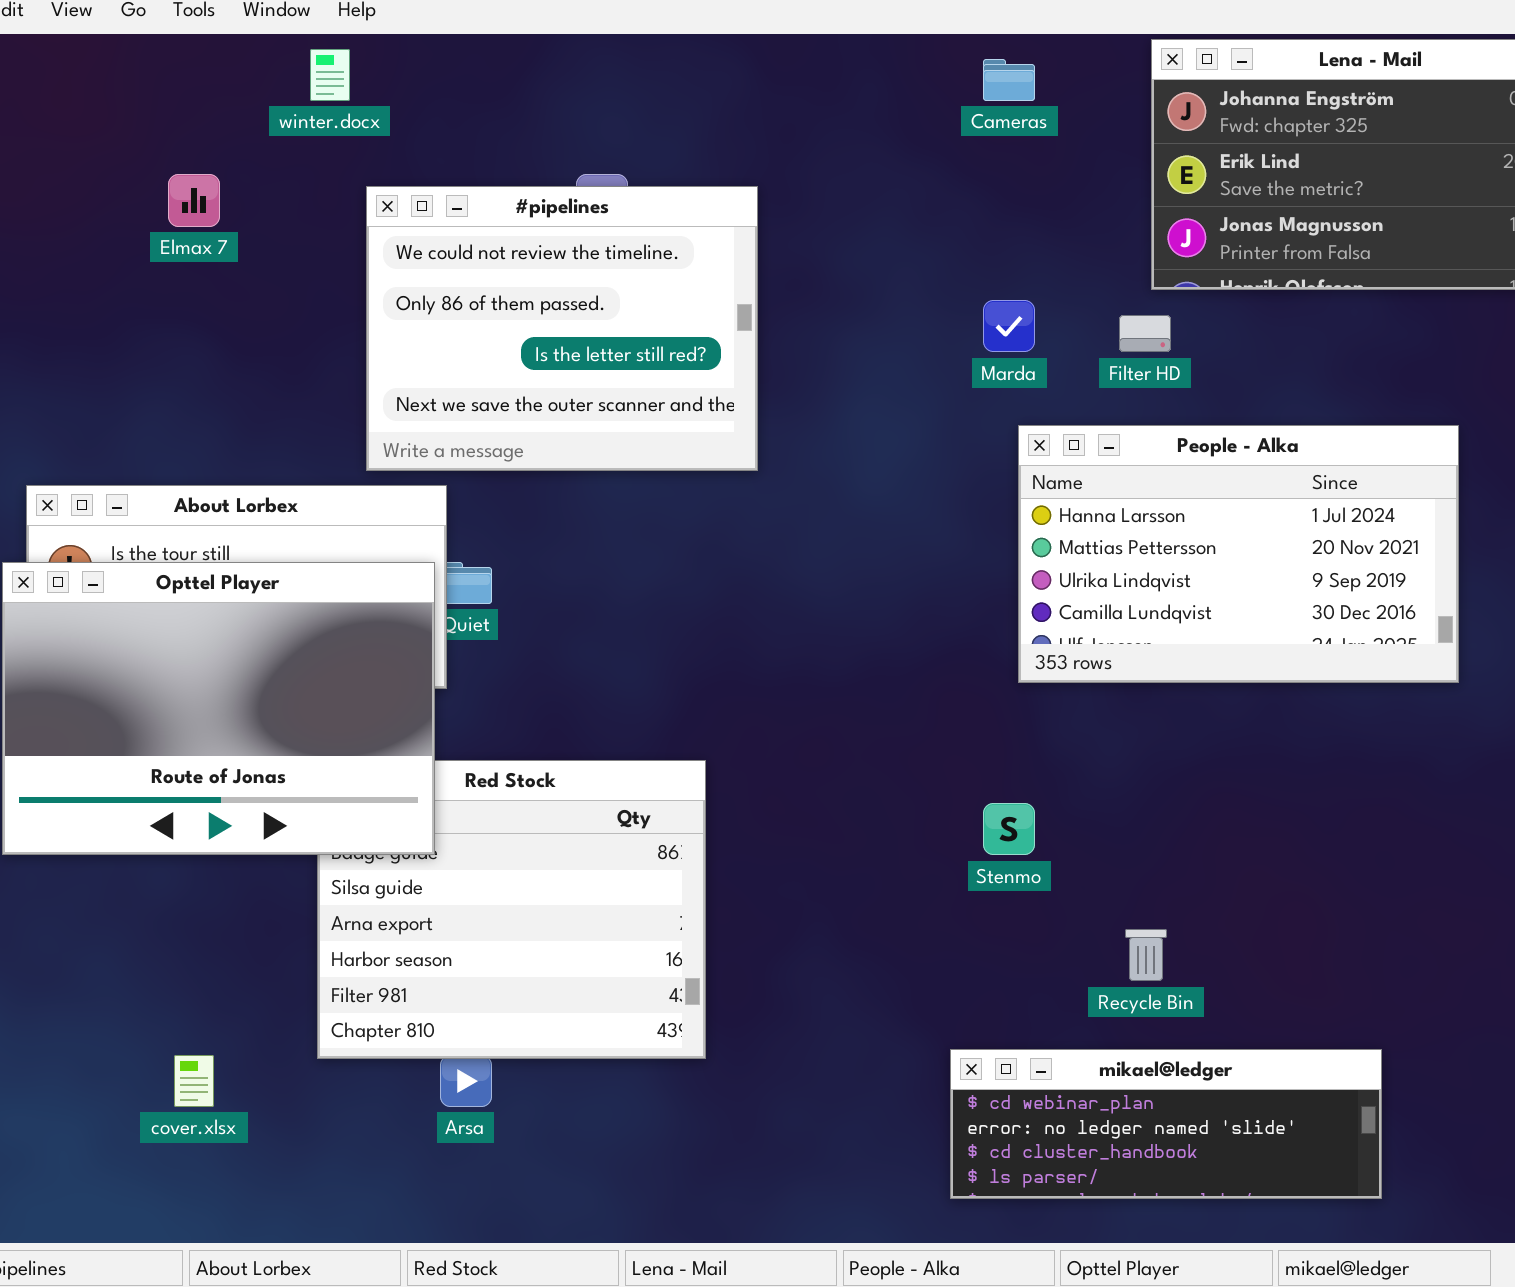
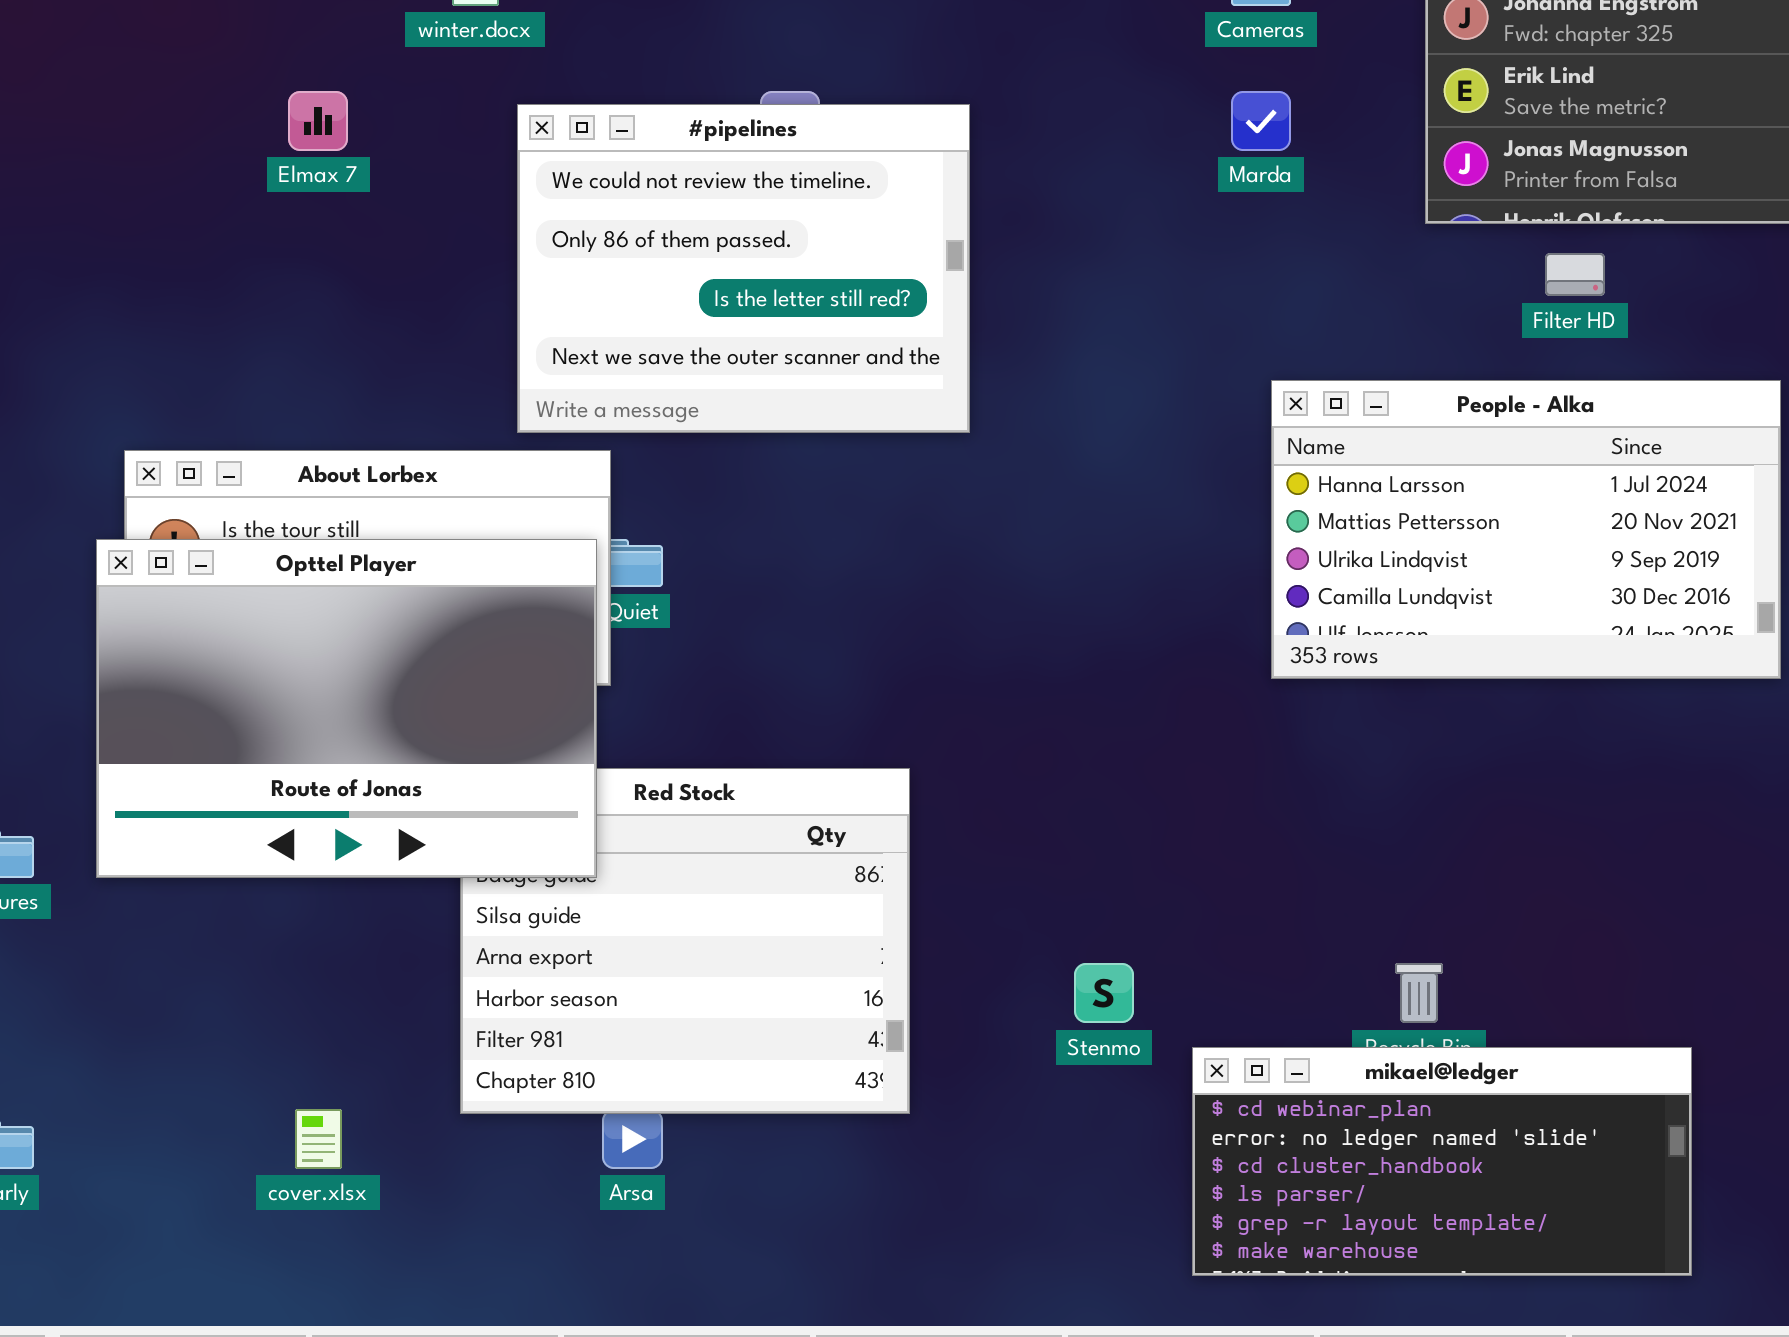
Marda: [983,300,1035,352] -> [1231,91,1291,151], moved
Filter HD: [1119,315,1171,352] -> [1545,253,1605,296], moved
Stenmo: [983,803,1035,855] -> [1074,963,1134,1023], moved
mikael@ledger: [950,1049,1382,1199] -> [1192,1047,1692,1276], resized

